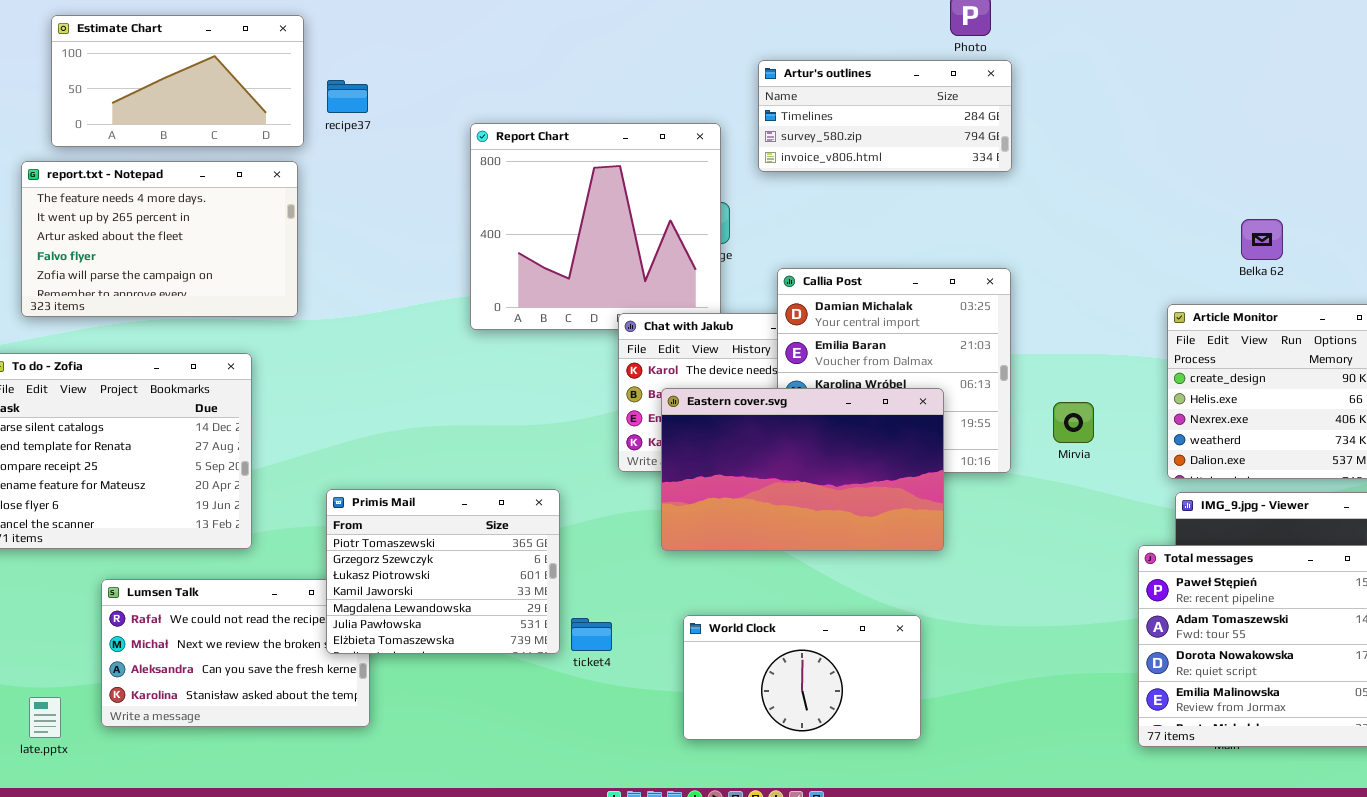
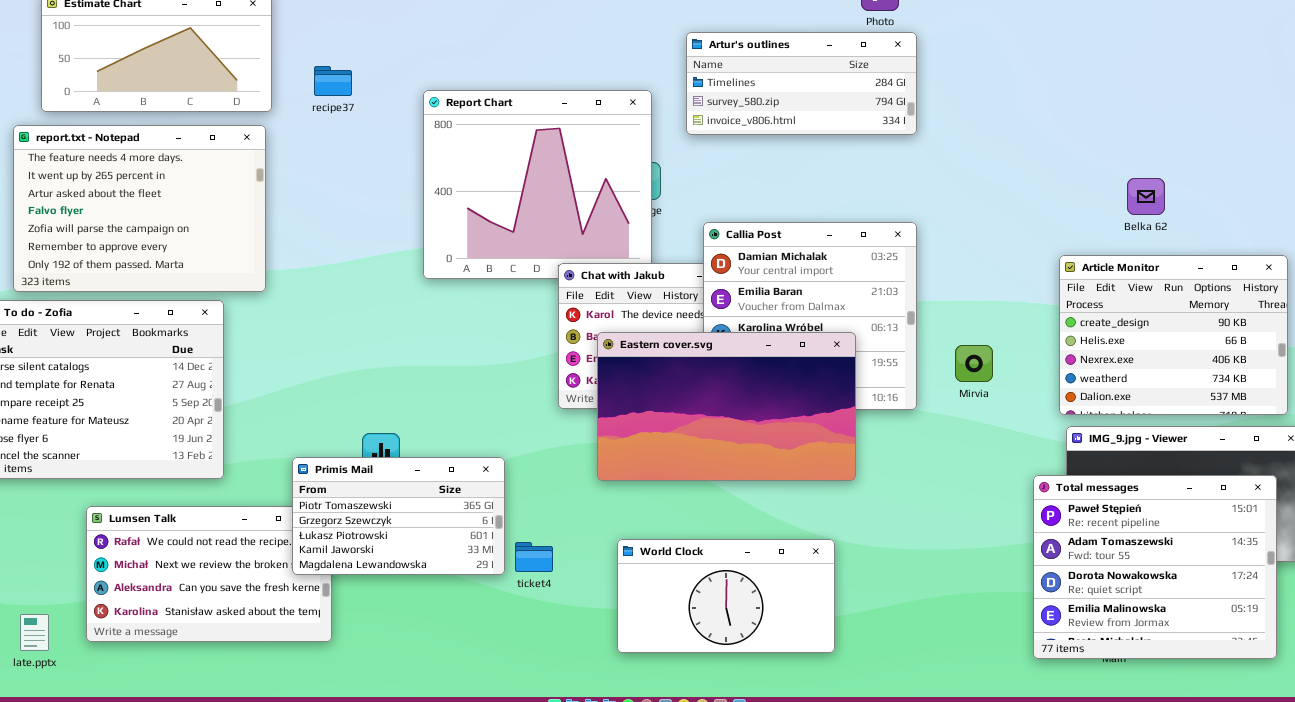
recipe37: [327,80,368,113] -> [314,66,352,96], moved
report.txt - Notepad: [21,161,298,317] -> [13,125,266,292], resized
Primis Mail: [326,489,560,654] -> [292,457,505,575], resized

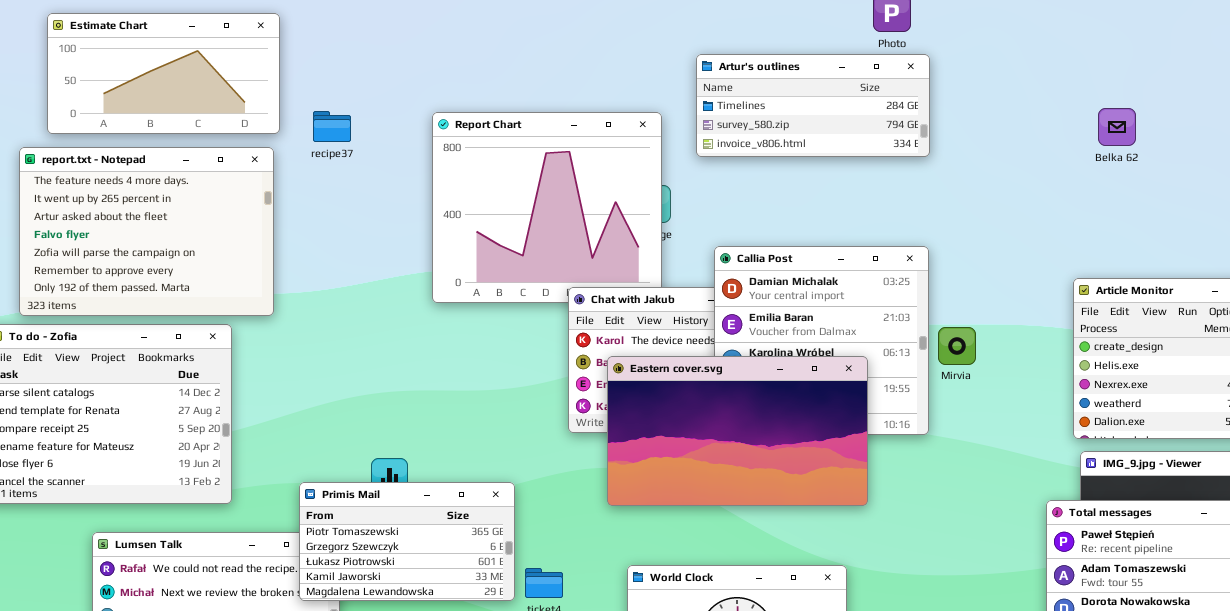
recipe37: [314,66,352,96] -> [313,111,351,142], moved
Belka 62: [1127,178,1165,215] -> [1098,108,1136,146], moved
Mirvia: [955,345,993,382] -> [938,327,976,365], moved

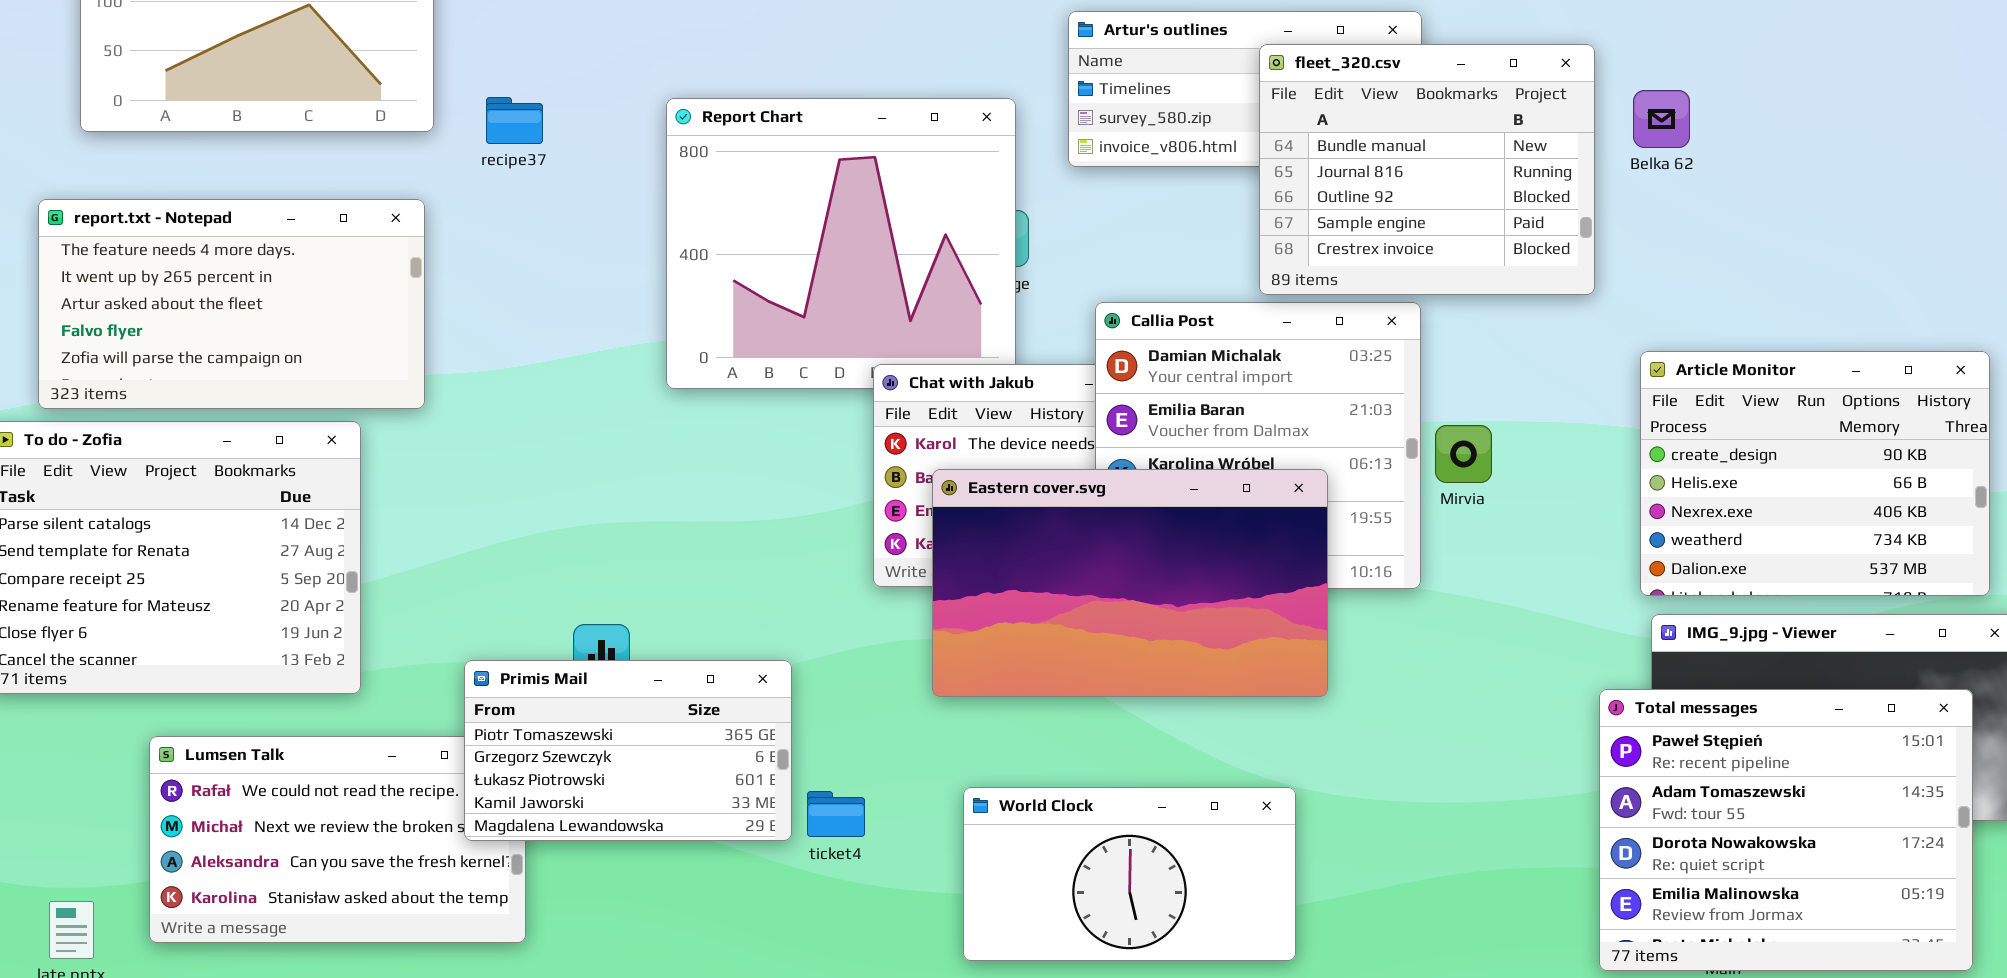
fleet_320.csv: none -> [1259,44,1595,295], opened
Belka 62: [1098,108,1136,146] -> [1633,90,1690,148], moved
report.txt - Notepad: [19,147,274,316] -> [38,199,425,409], resized

